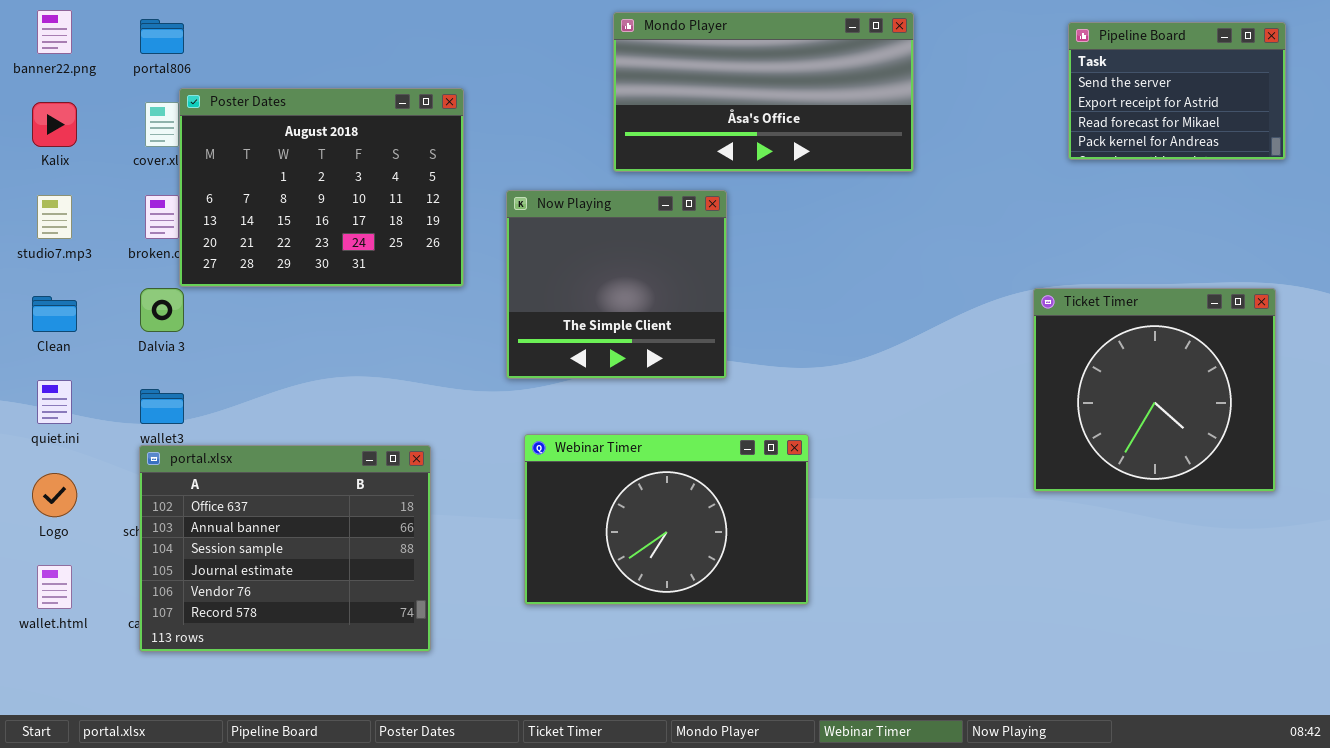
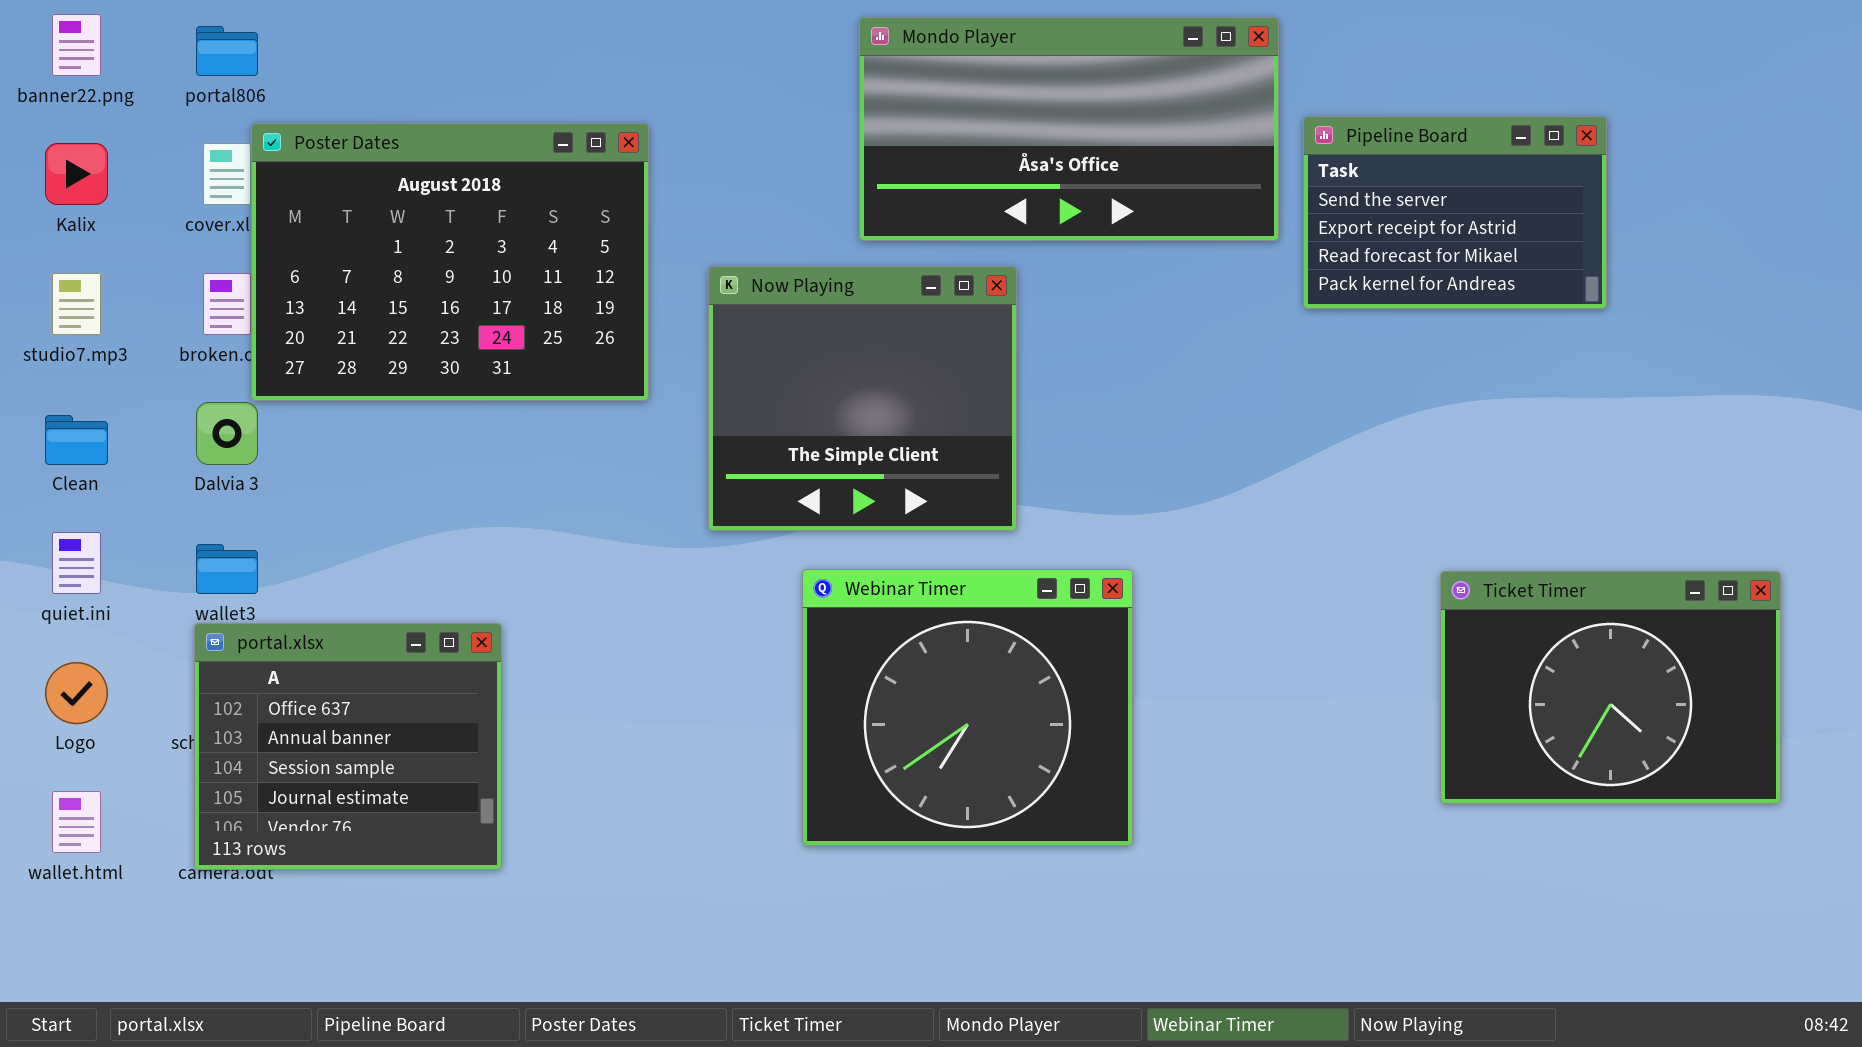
Pipeline Board: [1068,22,1286,160] -> [1303,116,1607,309], moved
Ticket Timer: [1033,288,1276,492] -> [1440,571,1781,804], moved, resized
Webinar Timer: [524,434,809,605] -> [802,569,1133,846], resized
portal.xlsx: [139,445,431,652] -> [194,623,502,870], resized

